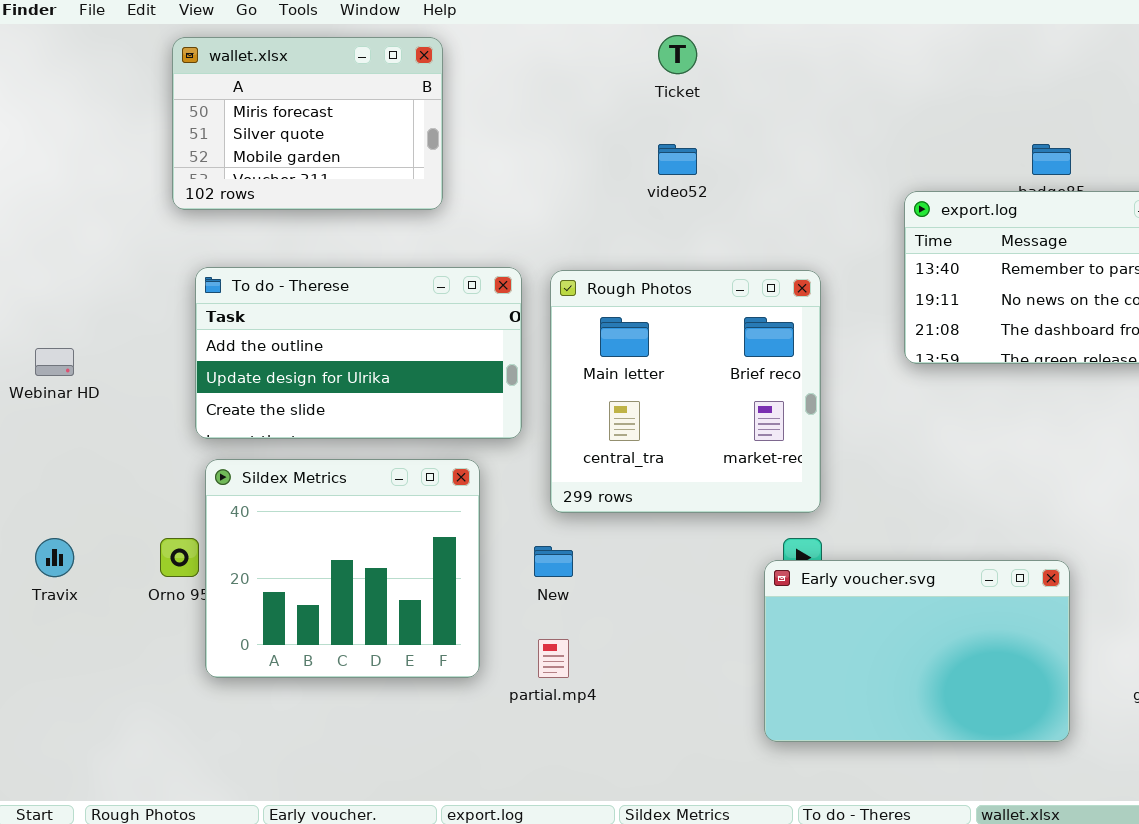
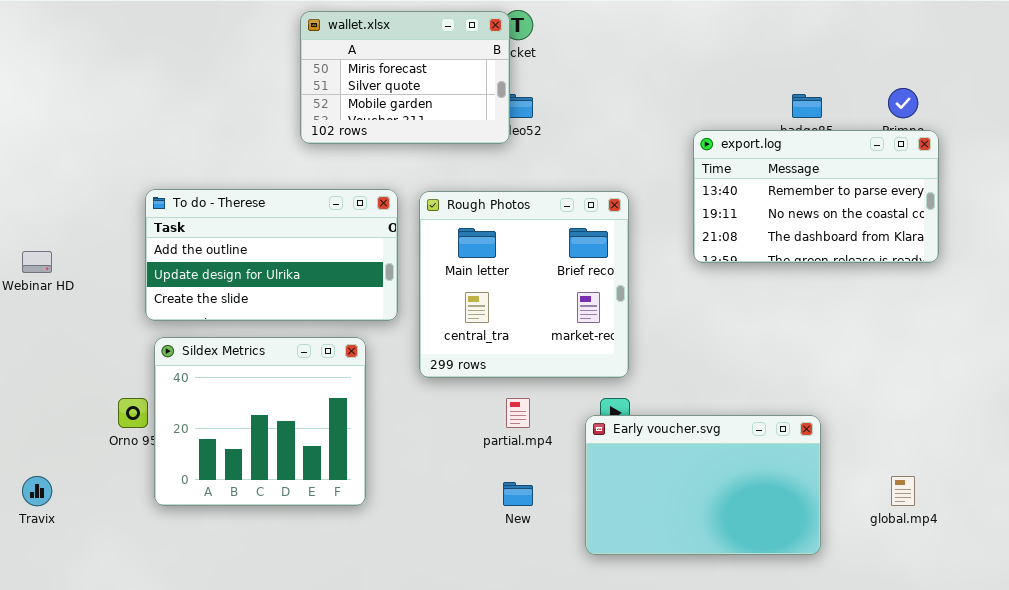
wallet.xlsx: [172,37,443,210] -> [300,11,510,144], moved
Travix: [35,538,74,577] -> [22,476,52,506], moved
New: [534,546,573,577] -> [503,482,533,506], moved
partial.mp4: [538,639,569,678] -> [506,398,530,428], moved

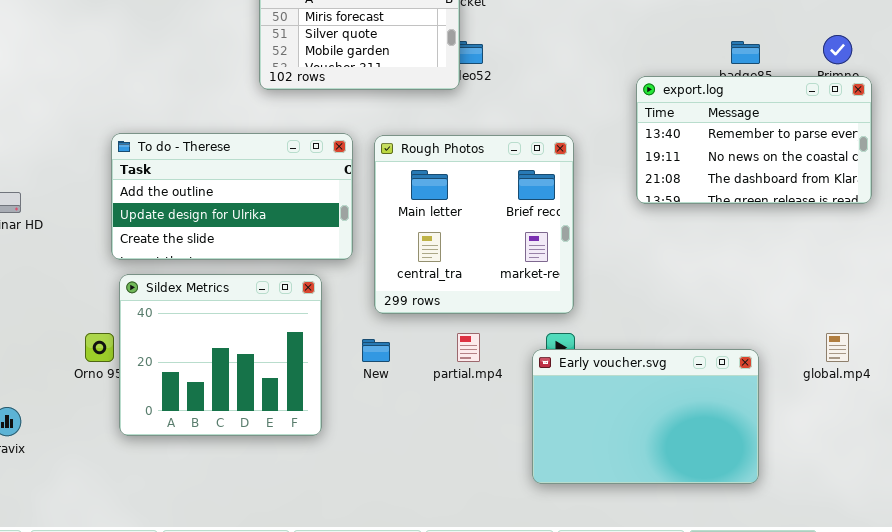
global.mp4: [891,476,915,506] -> [826,333,849,362], moved
New: [503,482,533,506] -> [362,339,390,362], moved

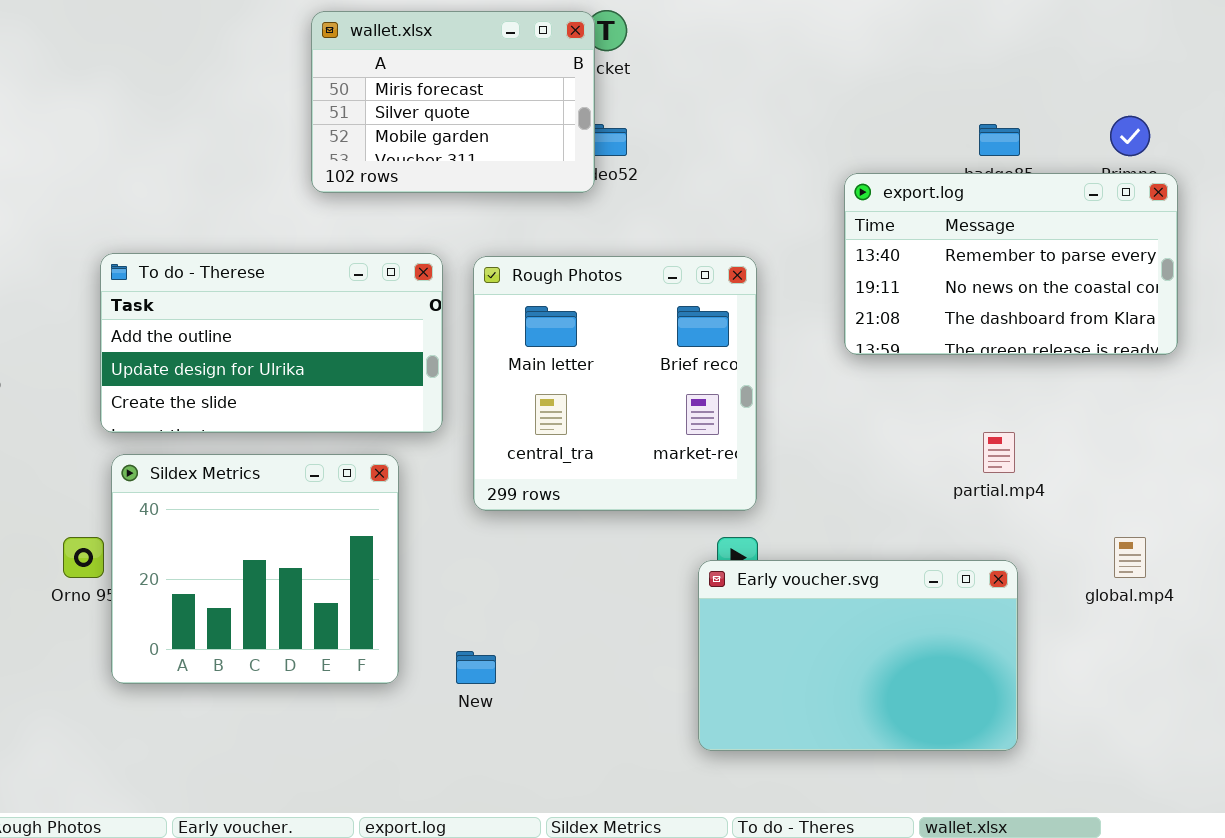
partial.mp4: [457,333,480,362] -> [983,432,1015,473], moved
New: [362,339,390,362] -> [456,651,496,684], moved

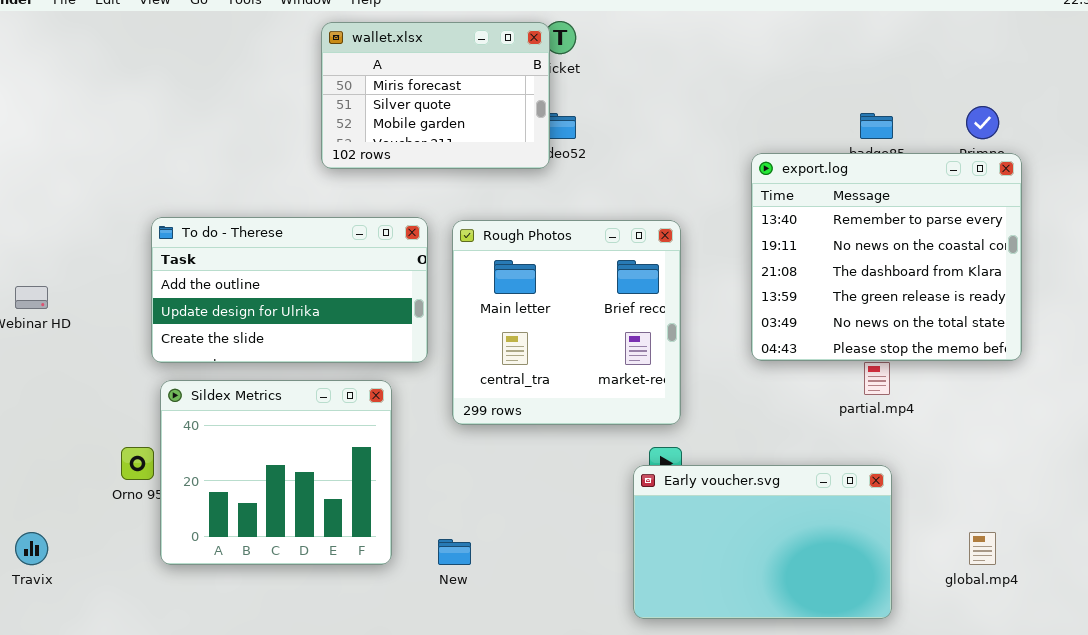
export.log: [844,173,1178,355] -> [751,153,1022,361], resized
global.mp4: [1114,537,1146,578] -> [969,532,996,565], moved

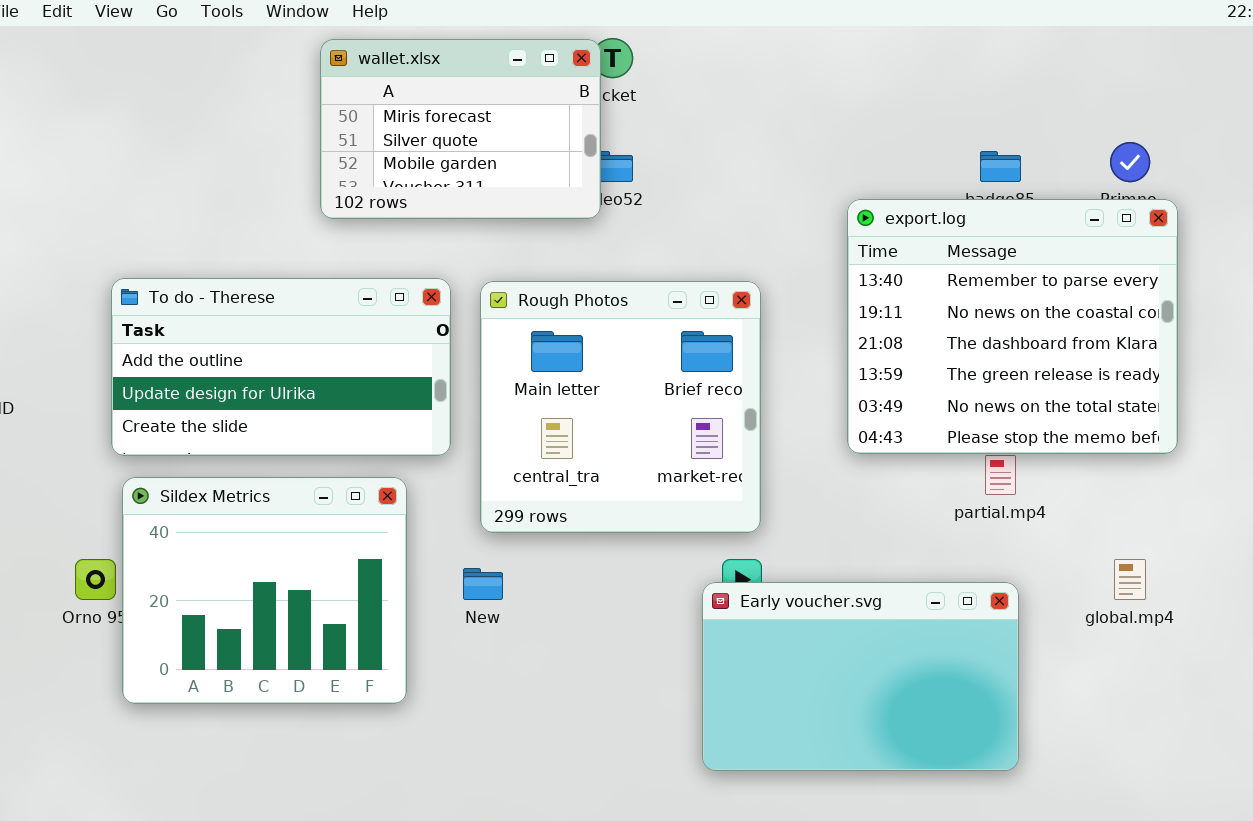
global.mp4: [969,532,996,565] -> [1114,559,1146,600], moved
New: [438,539,471,565] -> [463,568,503,600], moved

